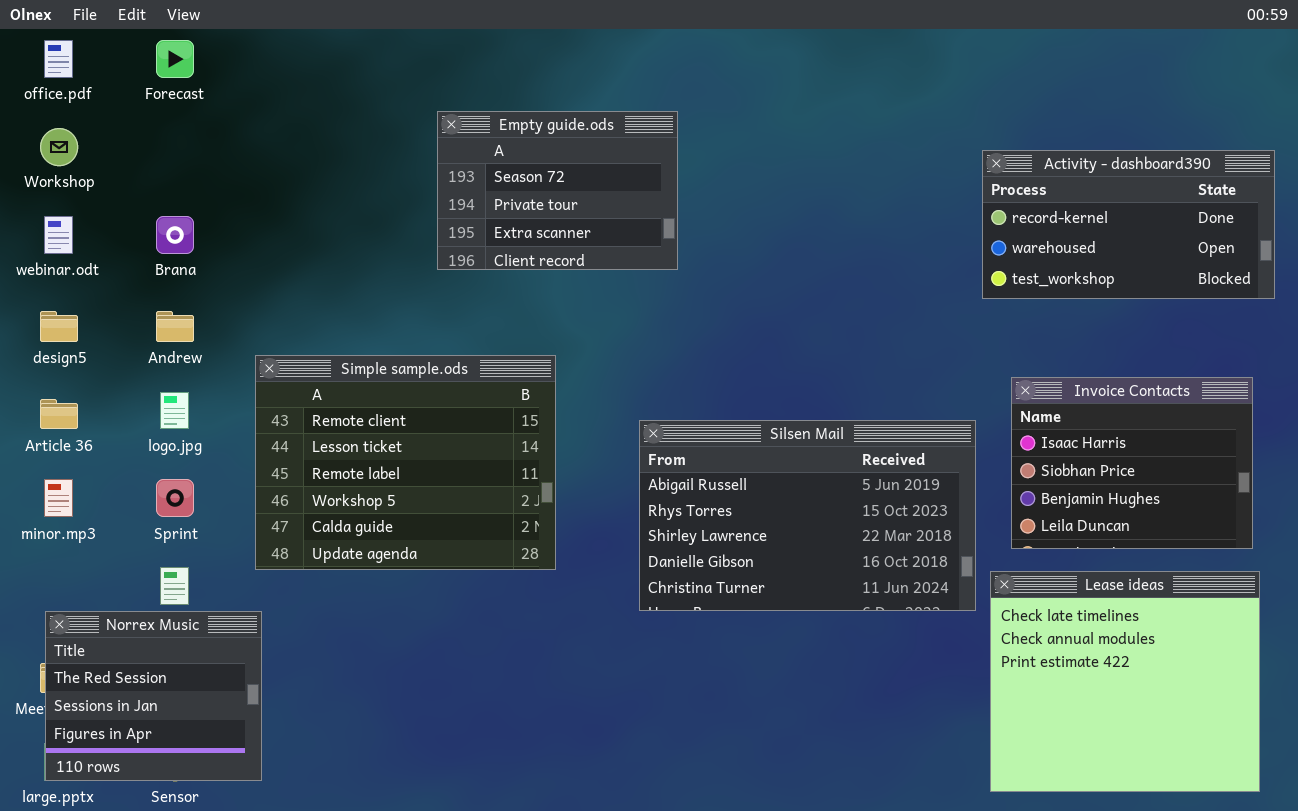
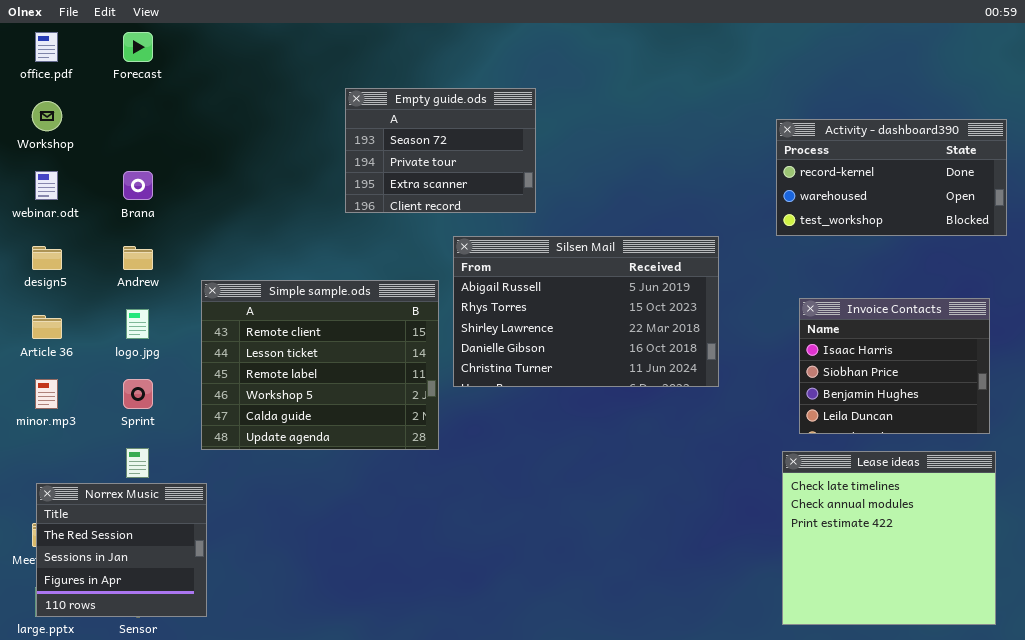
Silsen Mail: [639,420,976,611] -> [453,236,719,387], moved

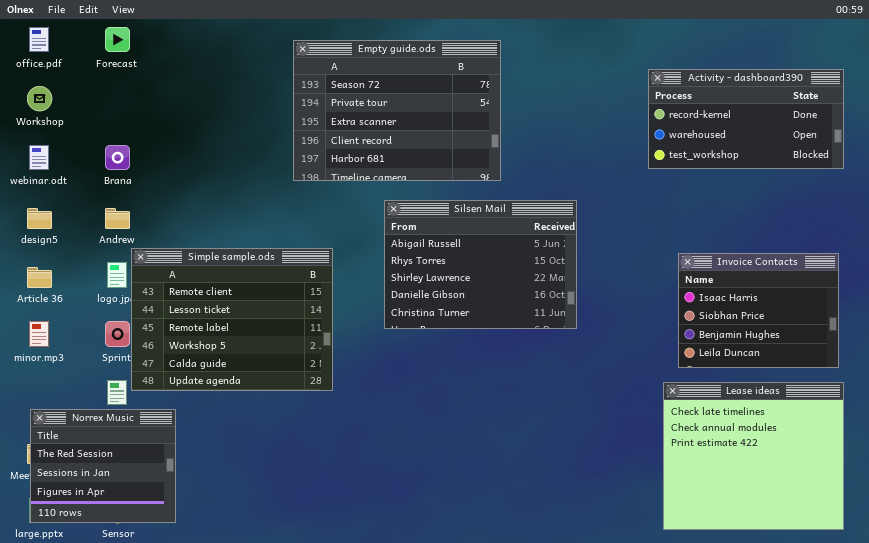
Empty guide.ods: [345,88,536,213] -> [293,40,501,181], resized
Activity - dashboard390: [776,119,1007,236] -> [648,69,844,169], moved
Silsen Mail: [453,236,719,387] -> [384,200,577,329], resized
Simple sample.ods: [201,280,439,450] -> [131,248,333,391], moved

